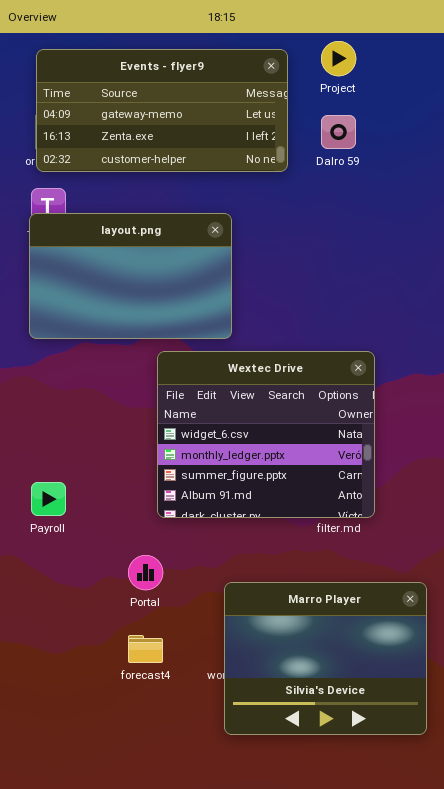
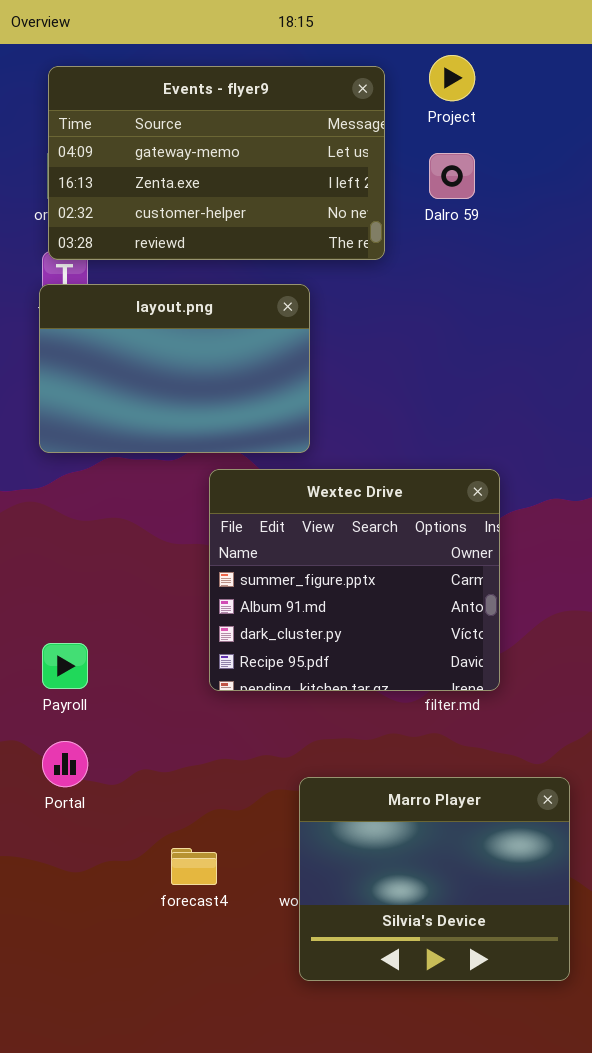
Events - flyer9: [36,49,288,172] -> [48,66,385,260], resized
Wextec Drive: [157,351,375,518] -> [209,469,500,691], scrolled down 2 rows
Portal: [128,555,163,590] -> [42,741,88,787], moved

